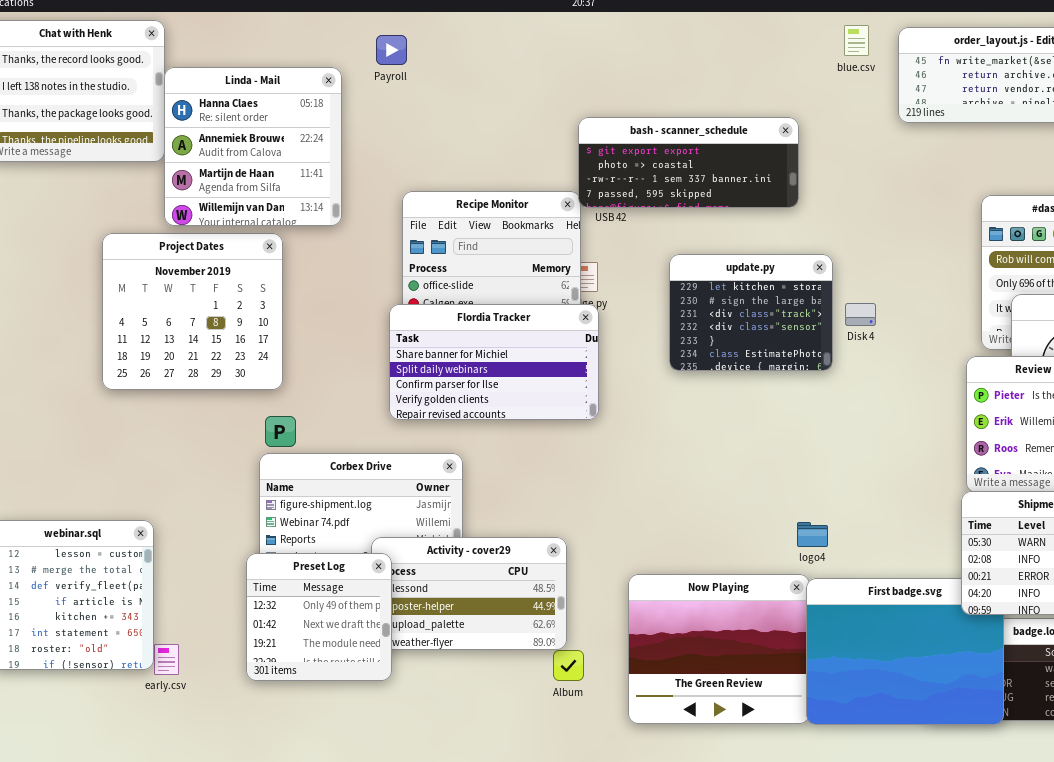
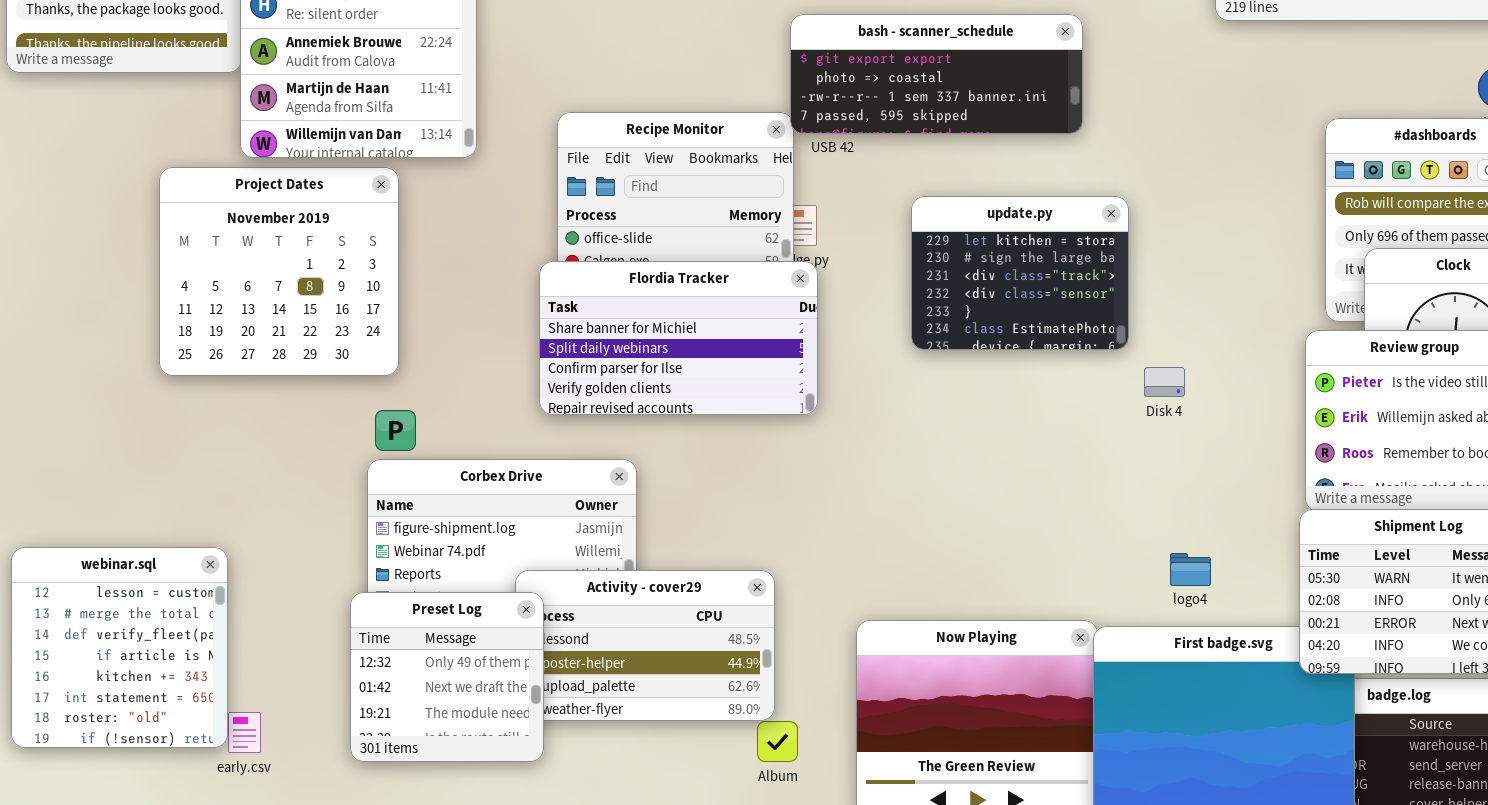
Disk 4: [845,303,876,326] -> [1144,367,1185,397], moved
logo4: [797,522,828,547] -> [1170,553,1211,586], moved

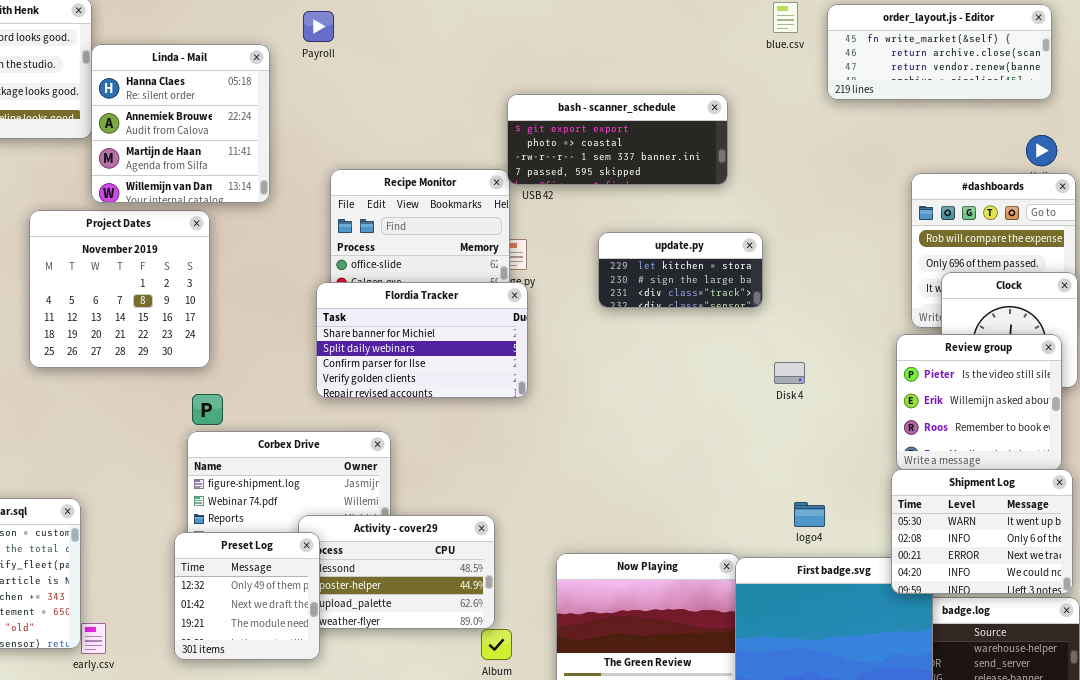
update.py: [911,196,1129,350] -> [598,232,763,308], resized

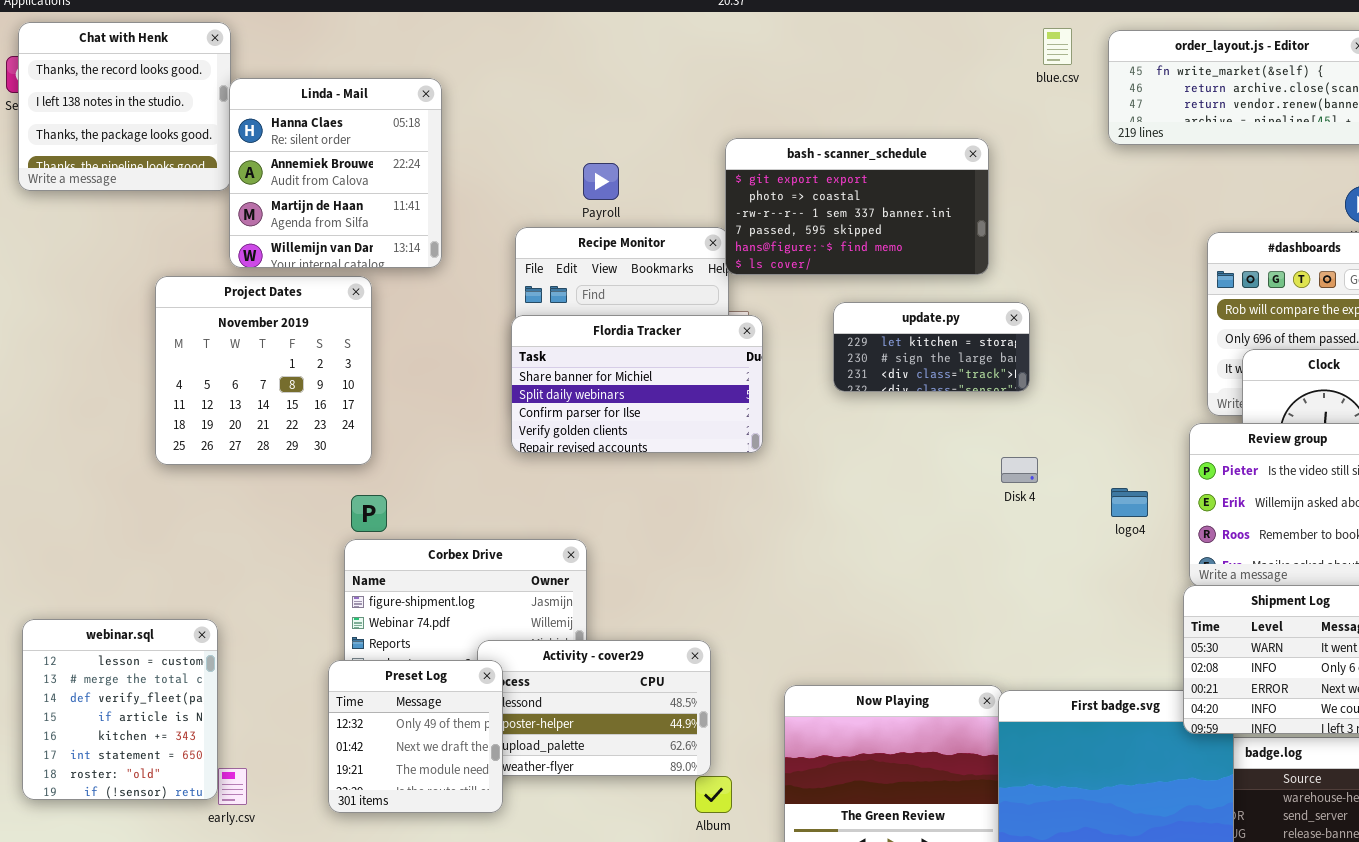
Payroll: [303,11,334,42] -> [583,163,619,200], moved
bash - scanner_schedule: [507,94,728,185] -> [725,138,989,275], resized
Flordia Tracker: [316,282,528,398] -> [511,315,763,453], moved
Disk 4: [774,362,805,384] -> [1001,457,1038,483], moved
logo4: [794,502,825,527] -> [1111,488,1148,517], moved

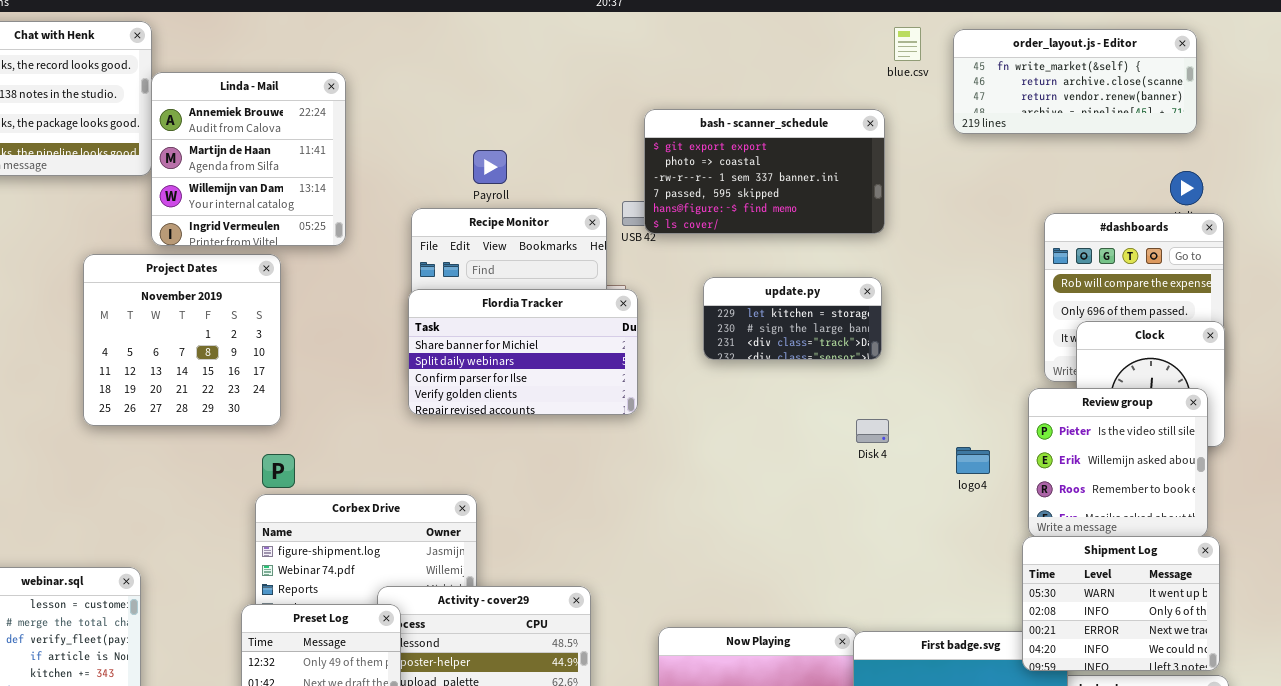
Linda - Mail: [229,78,442,268] -> [151,72,346,246], scrolled down 1 row
bash - scanner_schedule: [725,138,989,275] -> [644,109,885,234], moved

